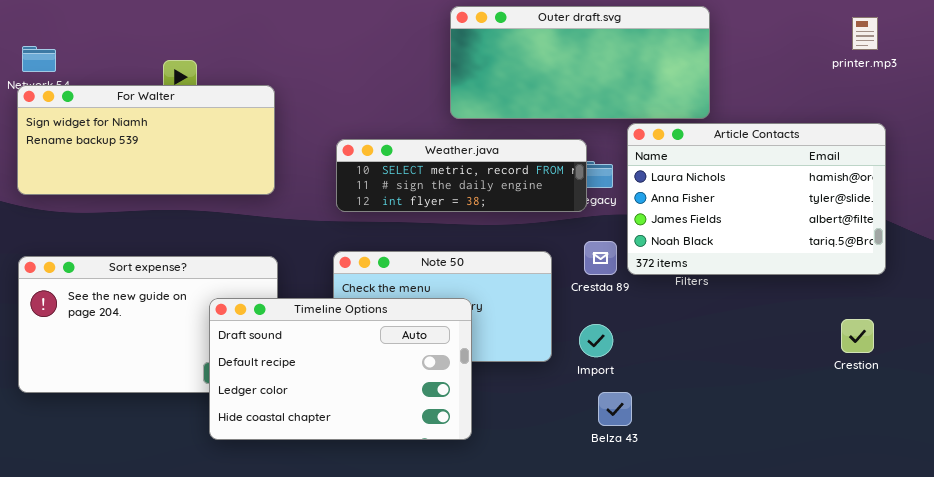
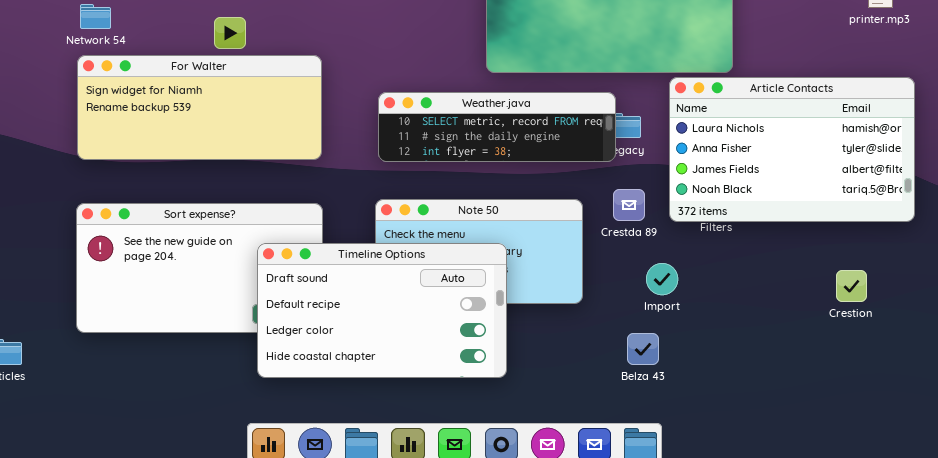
For Walter: [17,85,275,195] -> [77,55,322,160], moved
Article Contacts: [627,123,886,275] -> [669,77,915,222], moved
Crestion: [841,319,874,353] -> [836,270,867,302], moved
Import: [579,324,613,357] -> [646,263,678,295], moved

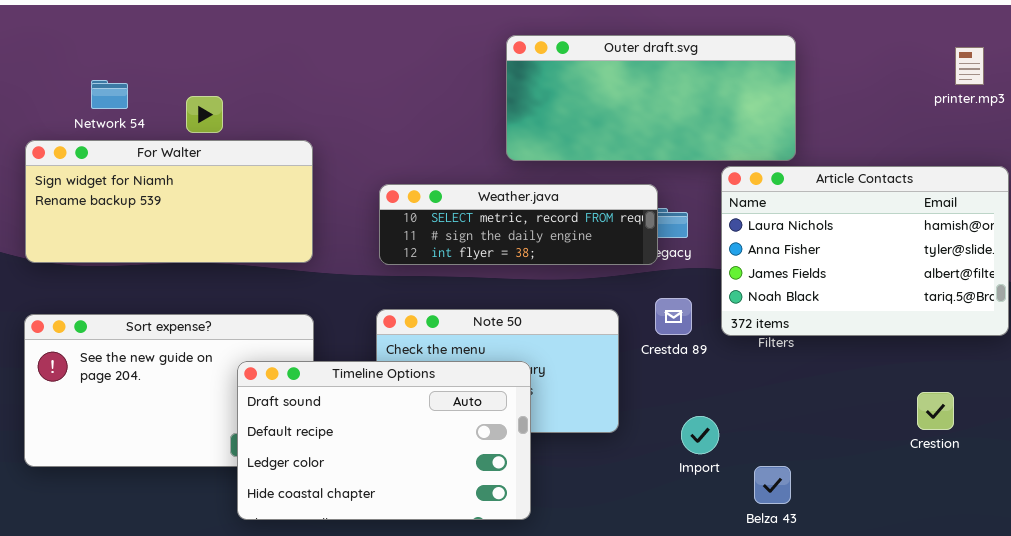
Network 54: [80,4,111,29] -> [91,80,128,109], moved
Import: [646,263,678,295] -> [681,416,719,454], moved
Belza 43: [627,333,659,365] -> [754,466,791,504], moved

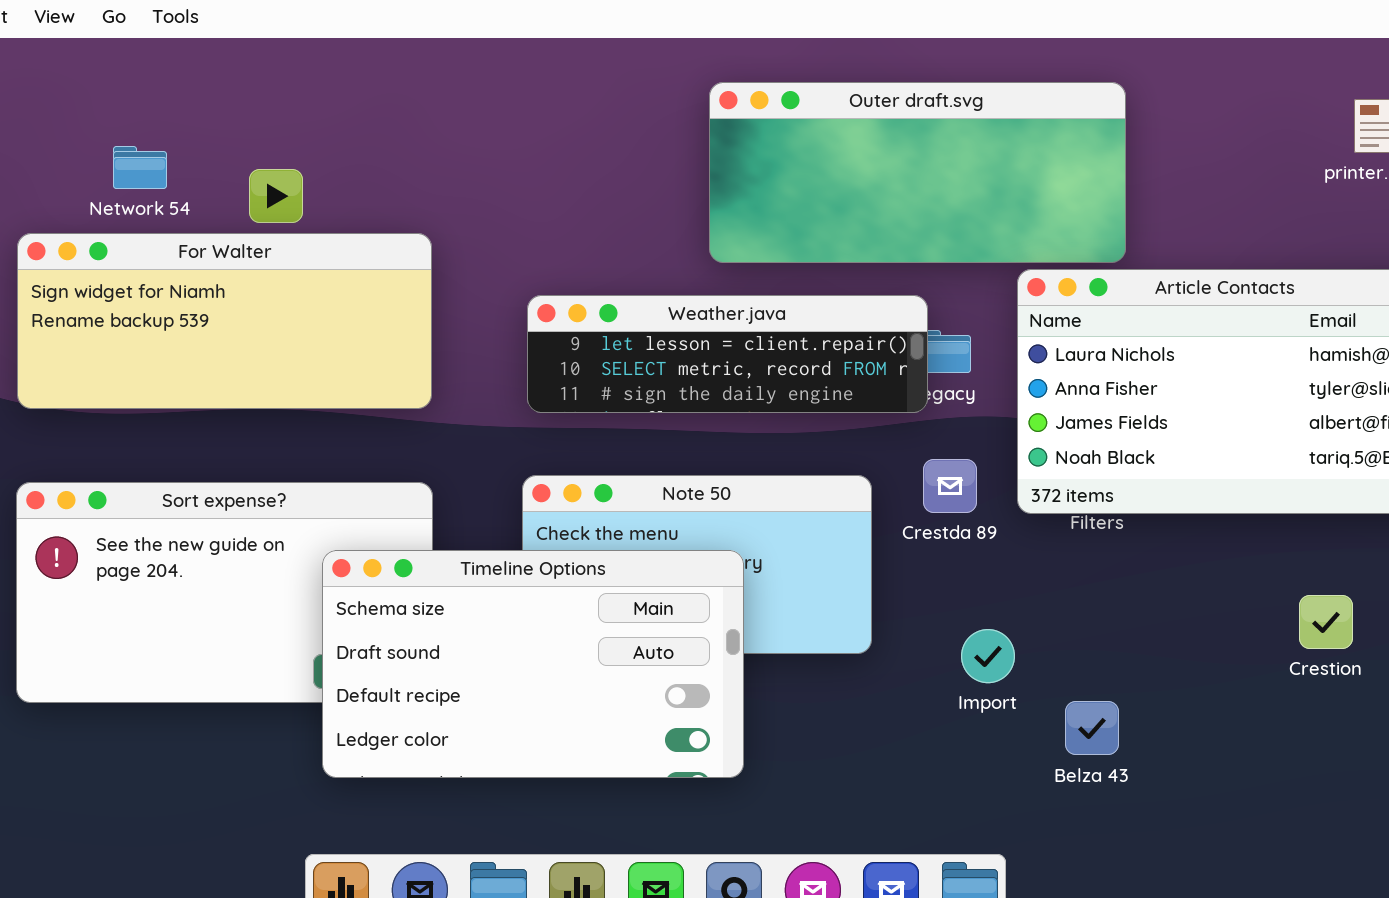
Weather.java: [379,184,658,265] -> [527,295,928,413], scrolled up 1 row
Timeline Options: [237,361,531,520] -> [322,550,744,778], scrolled up 1 row

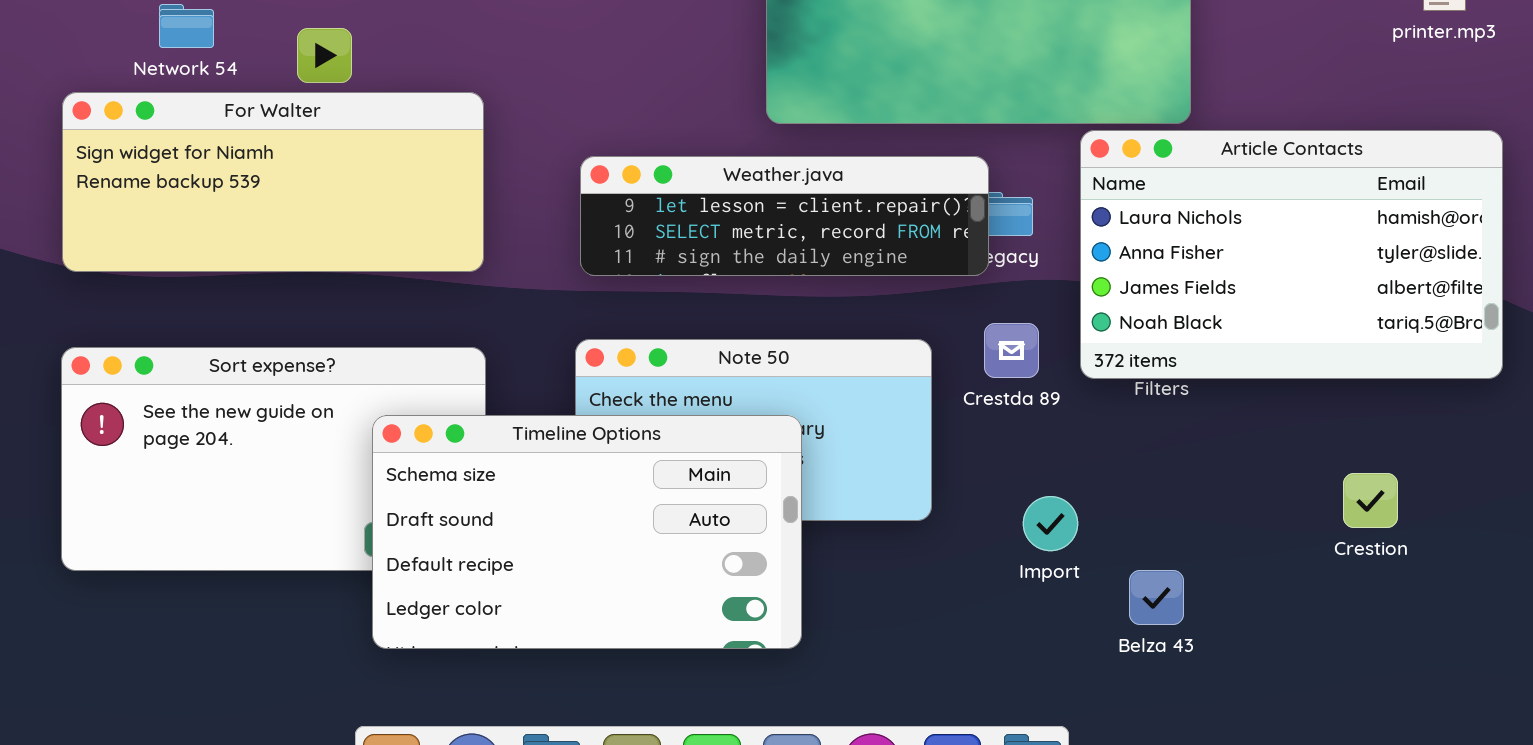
Crestion: [1299,595,1353,649] -> [1343,473,1398,528], moved

